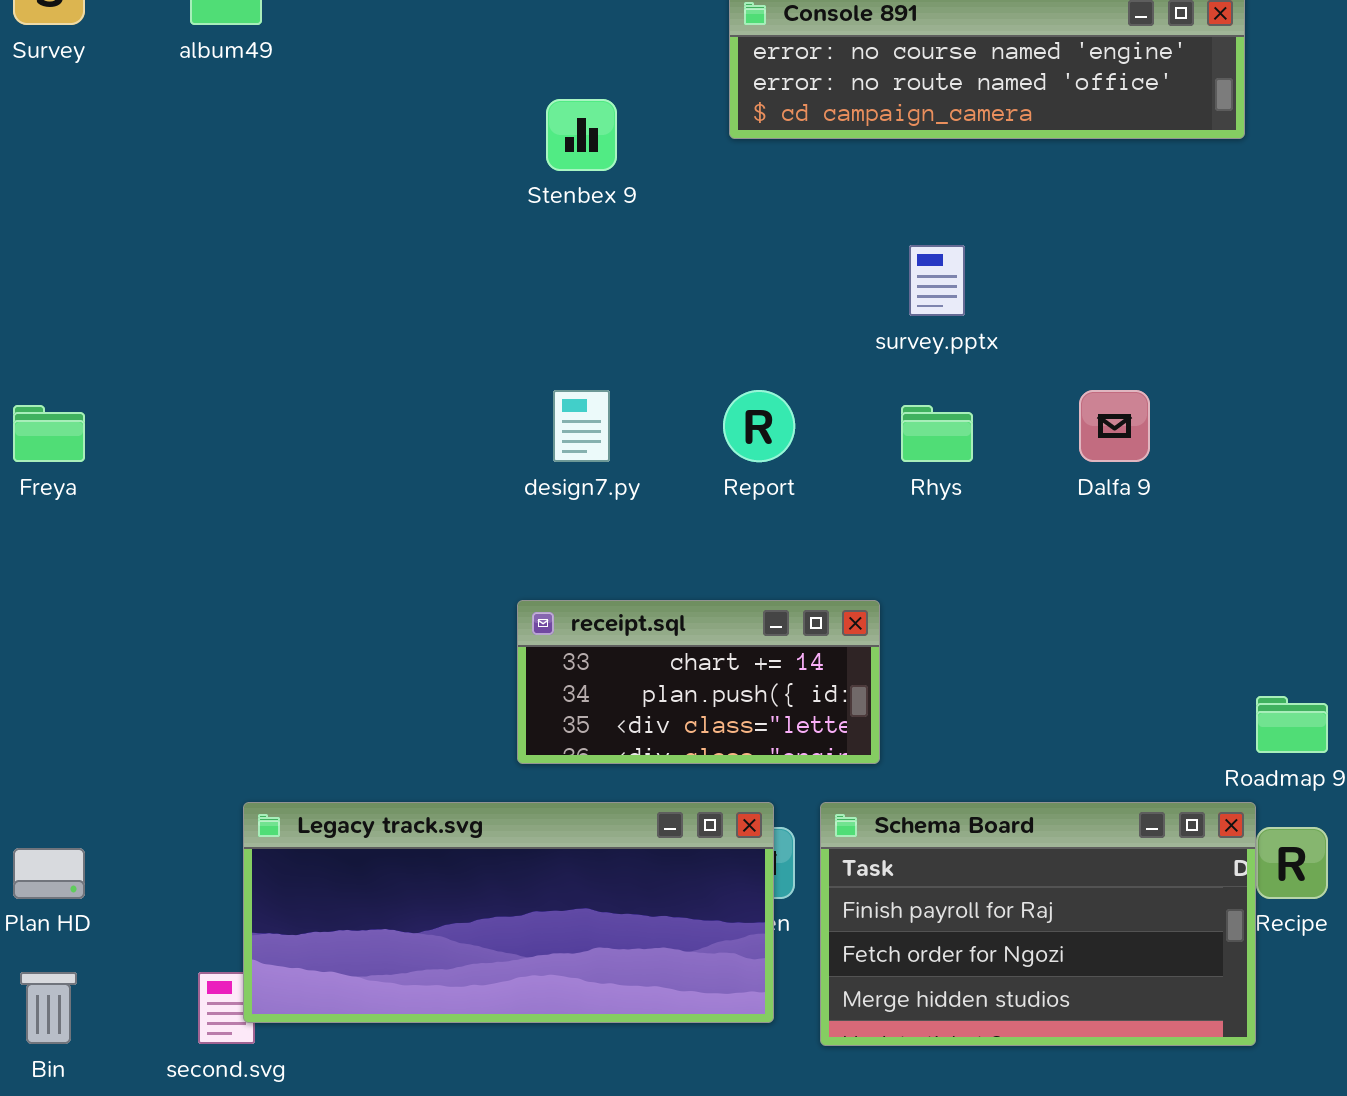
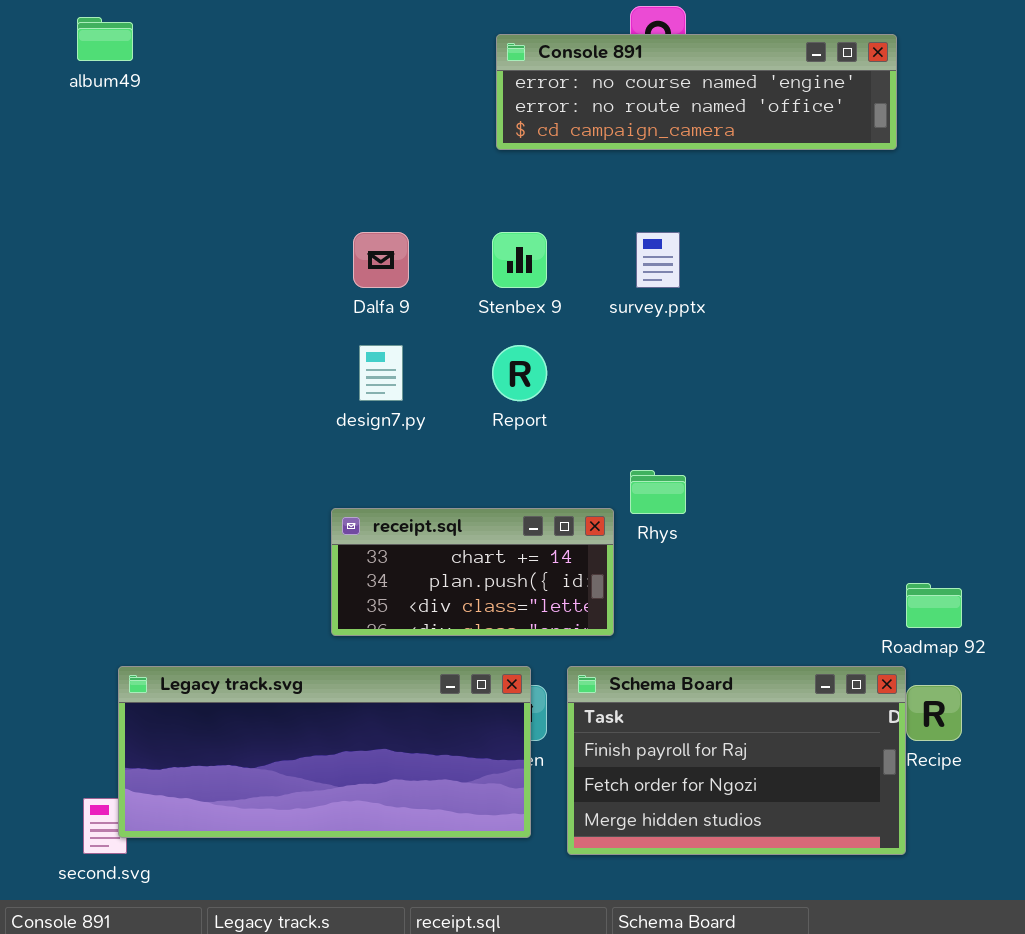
Stenbex 9: [546,99,617,171] -> [492,232,547,288], moved
Dalfa 9: [1079,390,1150,462] -> [353,232,409,288], moved
Rhys: [901,405,973,462] -> [630,470,686,514], moved

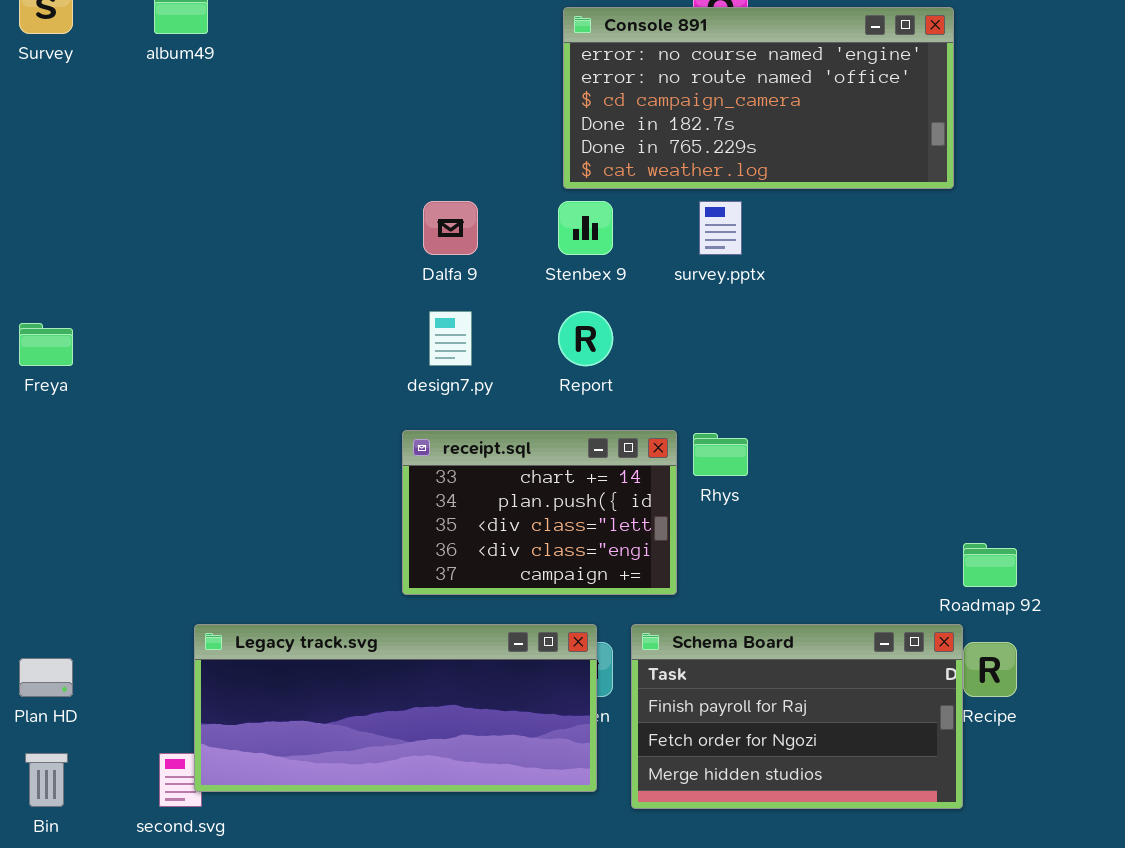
Console 891: [496,34,897,150] -> [563,7,954,189], resized
receipt.sql: [331,508,614,636] -> [402,430,677,595], resized

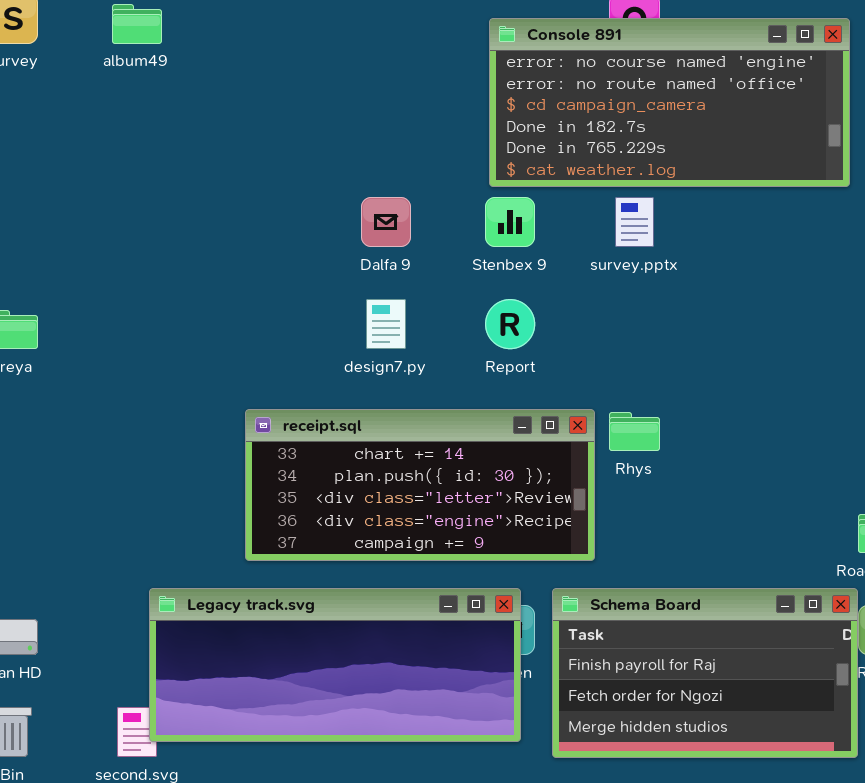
receipt.sql: [402,430,677,595] -> [245,409,595,561], resized

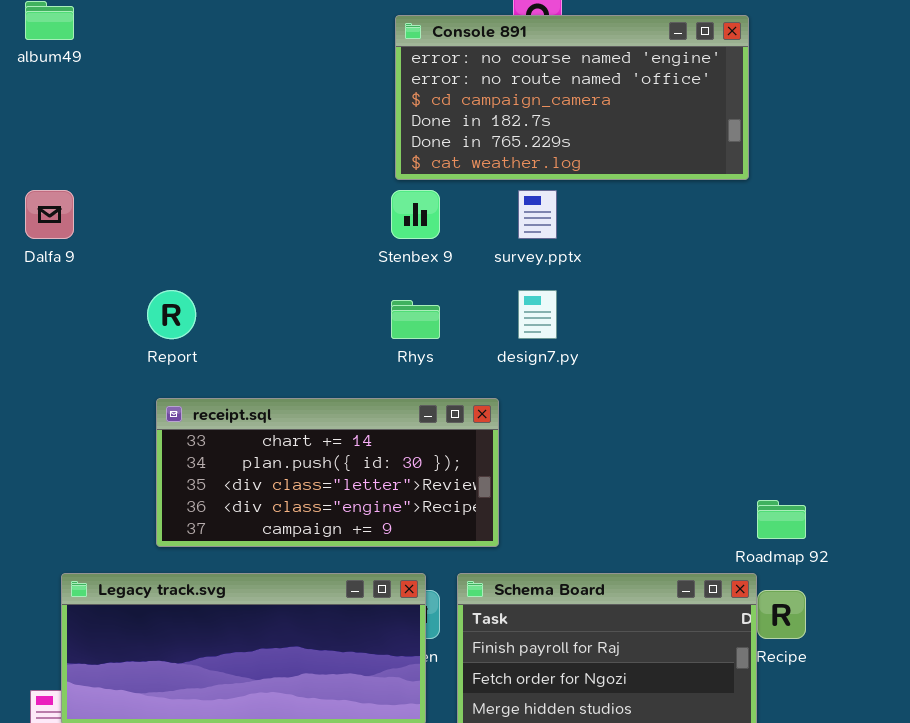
Dalfa 9: [361,197,411,247] -> [25,190,74,239], moved
design7.py: [366,299,406,349] -> [518,290,557,339], moved
Report: [485,299,535,349] -> [147,290,196,339], moved
Rhys: [609,412,660,451] -> [391,300,440,339], moved

